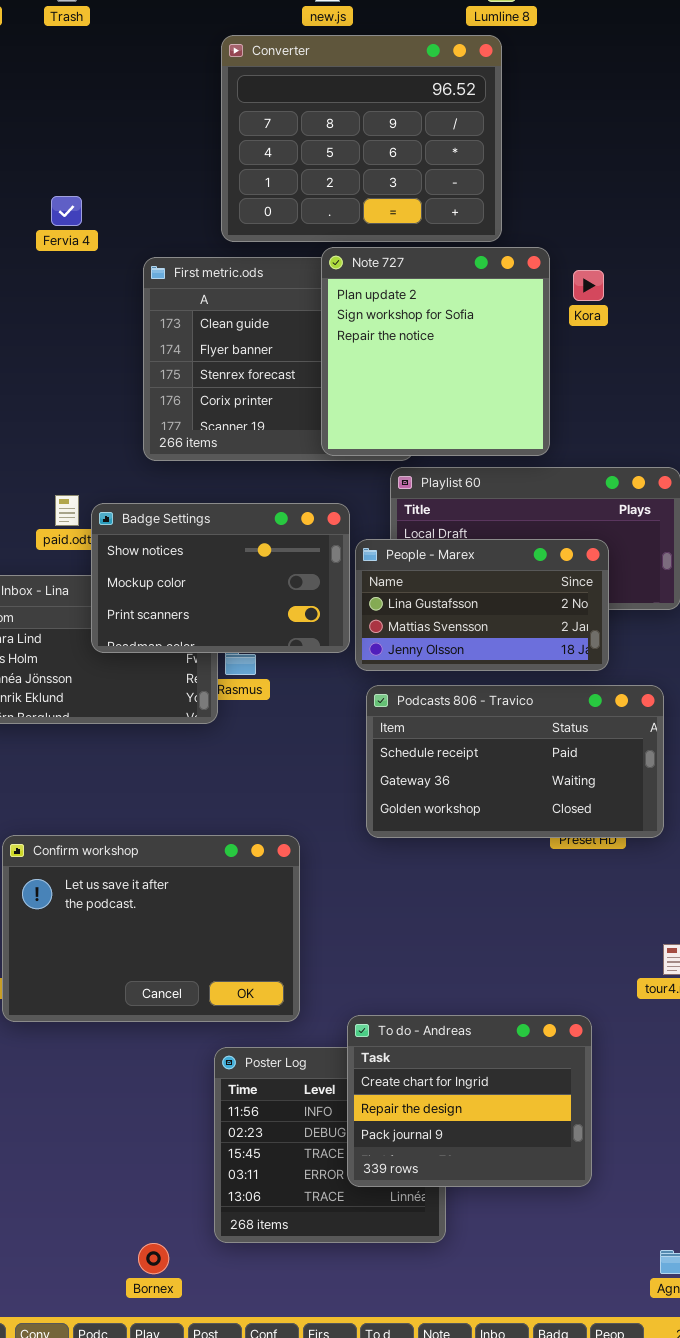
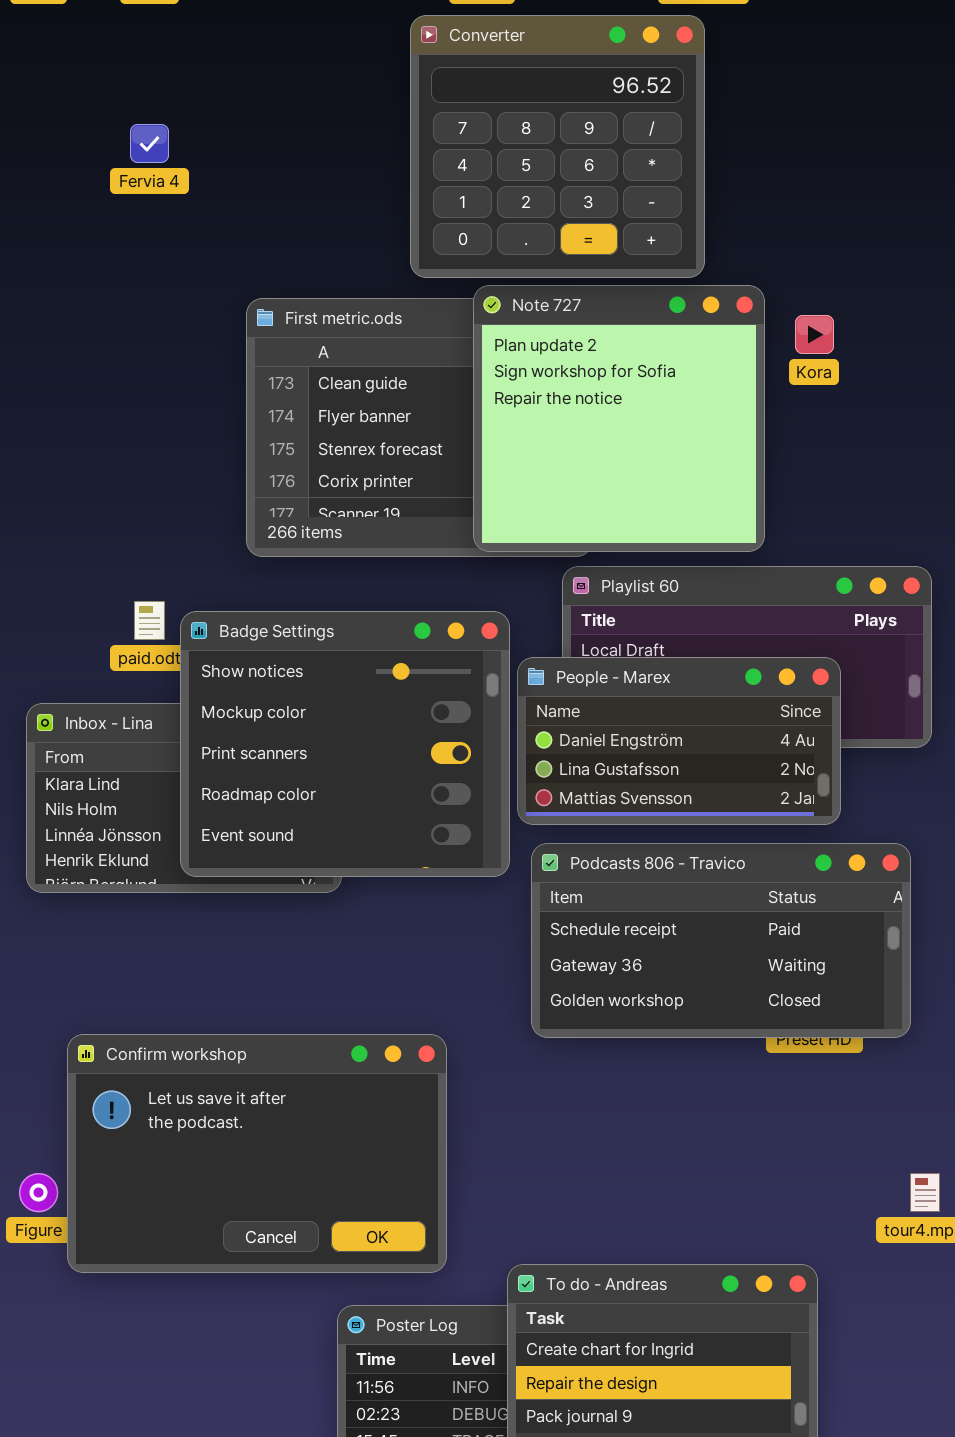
Converter: [221,35,502,242] -> [410,15,705,278], resized
Fervia 4: [51,196,82,226] -> [130,124,169,163], moved
Badge Settings: [91,503,350,653] -> [180,611,510,877], resized
People - Marex: [355,539,609,671] -> [517,657,841,825], scrolled up 1 row

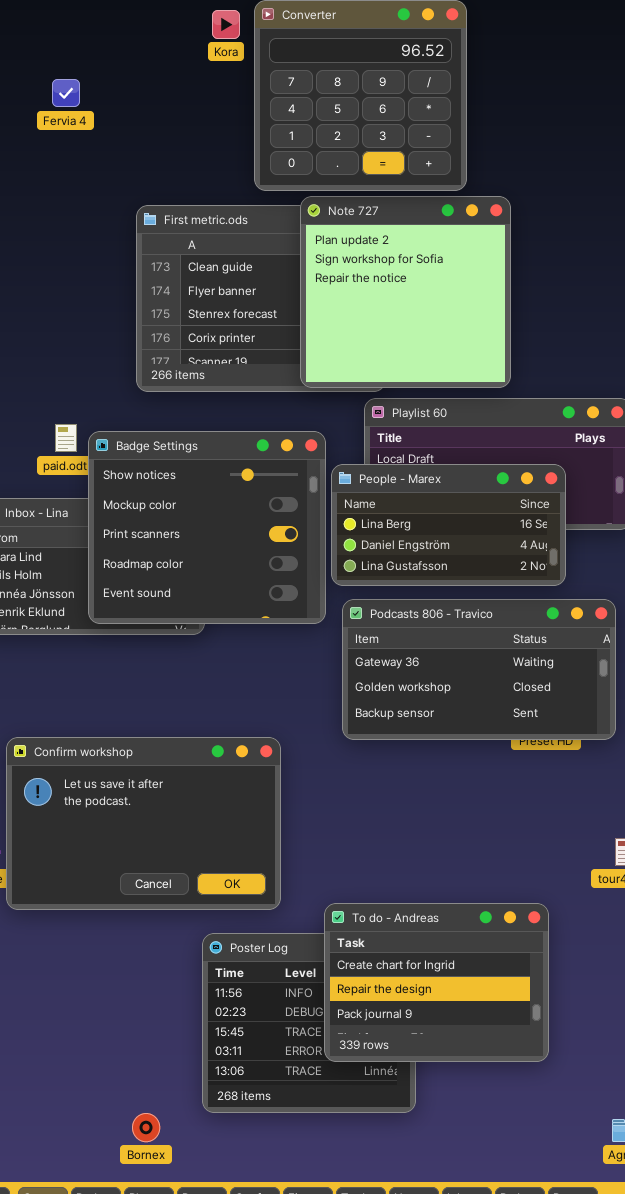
Kora: [795,315,834,354] -> [212,10,240,39], moved
People - Marex: [517,657,841,825] -> [331,464,566,586], scrolled up 1 row
Podcasts 806 - Travico: [531,843,911,1038] -> [342,599,616,740], scrolled down 1 row

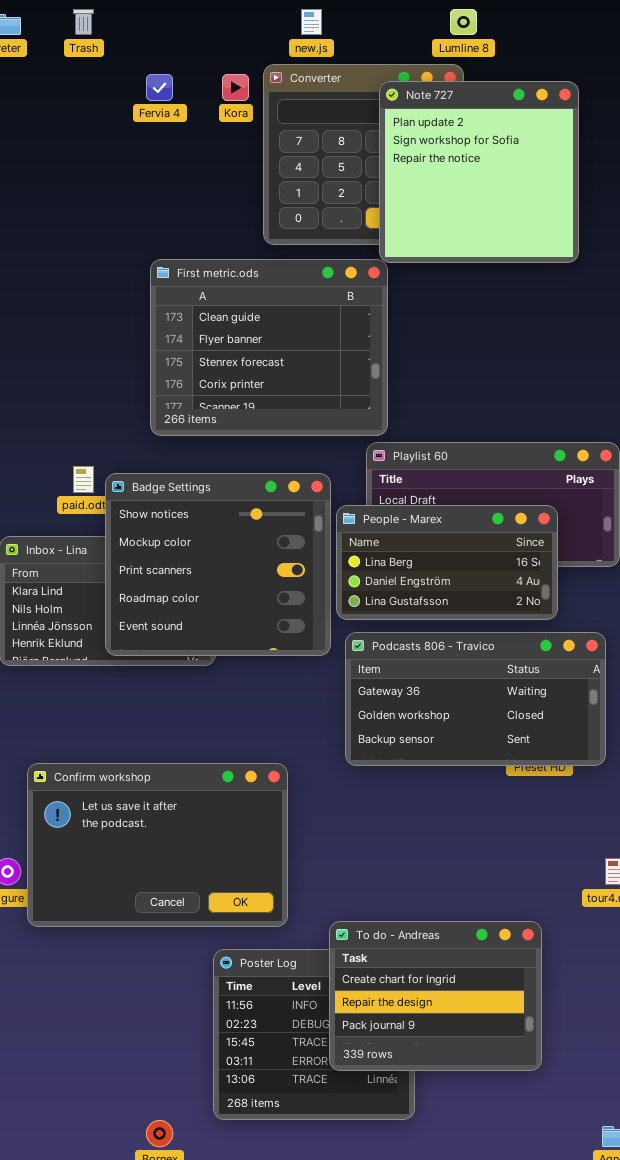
Fervia 4: [52,79,80,107] -> [146,74,173,101], moved
Note 727: [300,196,511,388] -> [379,81,579,263], moved

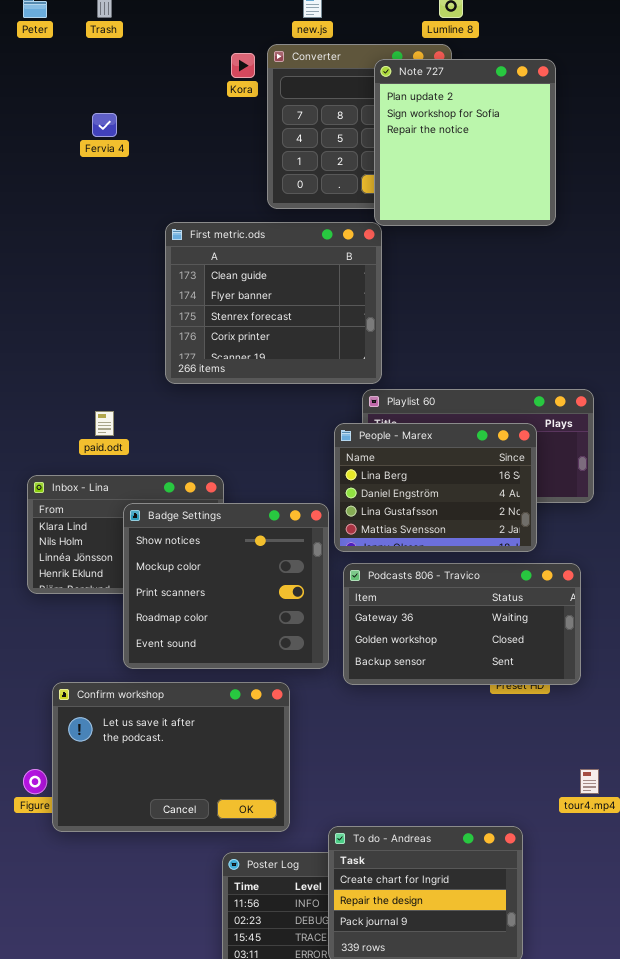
Fervia 4: [146,74,173,101] -> [92,113,117,137], moved
Badge Settings: [105,473,331,656] -> [123,503,329,669], moved
People - Marex: [336,505,558,620] -> [334,423,537,552], resized

